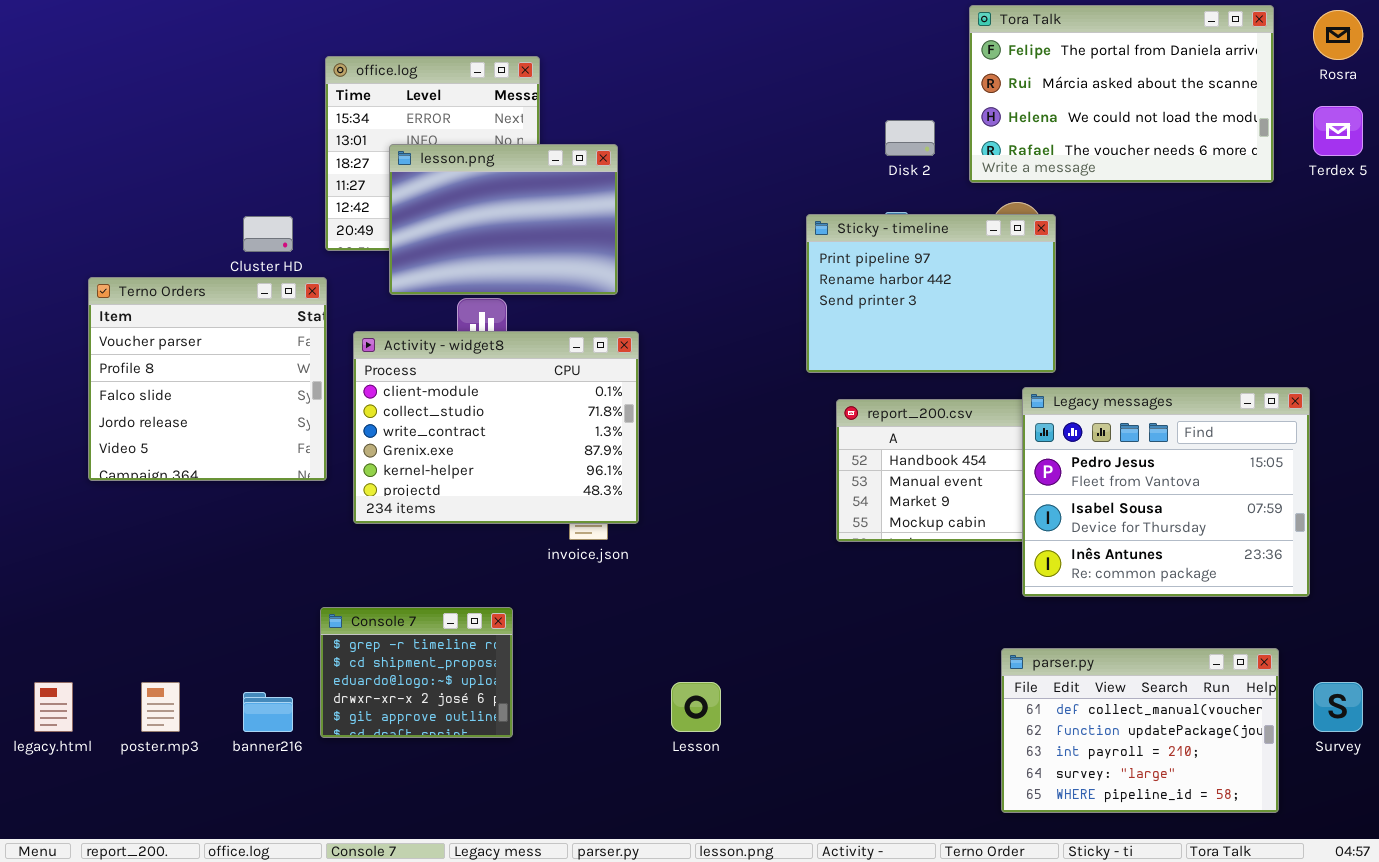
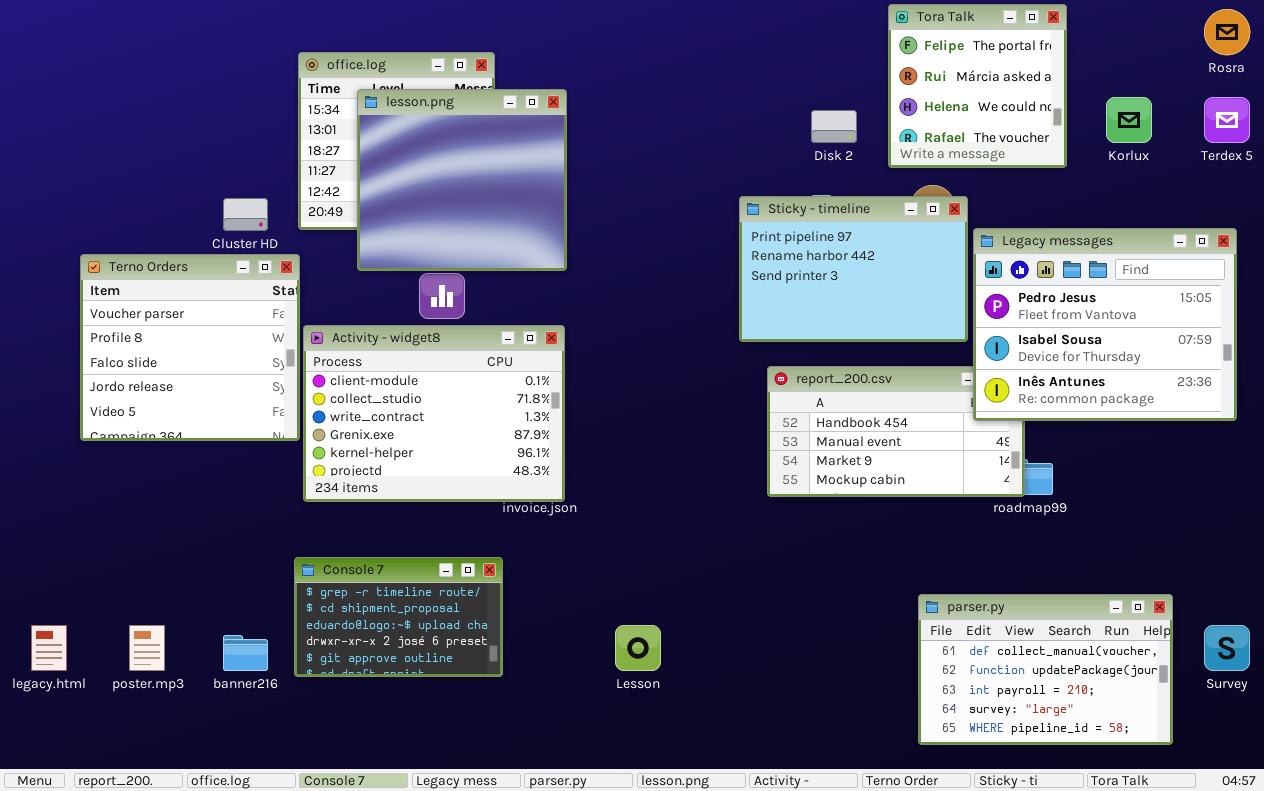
Tora Talk: [969,5,1274,183] -> [888,4,1067,168], resized
lesson.png: [389,144,618,295] -> [357,89,567,271], resized
Activity - widget8: [353,331,639,524] -> [303,325,565,502], moved
Legacy messages: [1022,387,1310,597] -> [973,228,1237,421], moved
Console 7: [320,607,513,738] -> [294,557,503,677], resized

